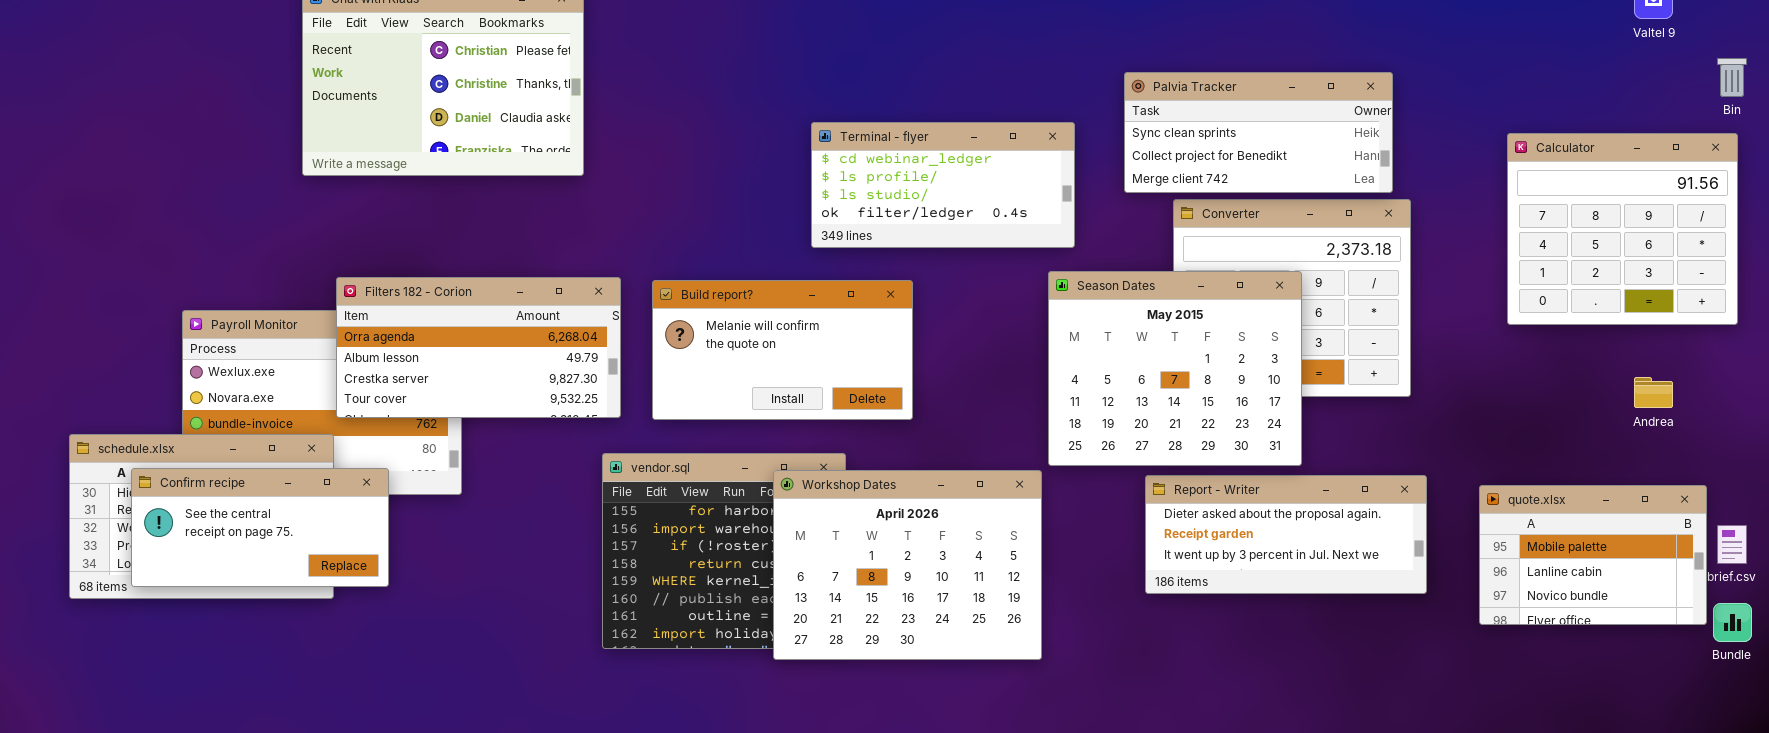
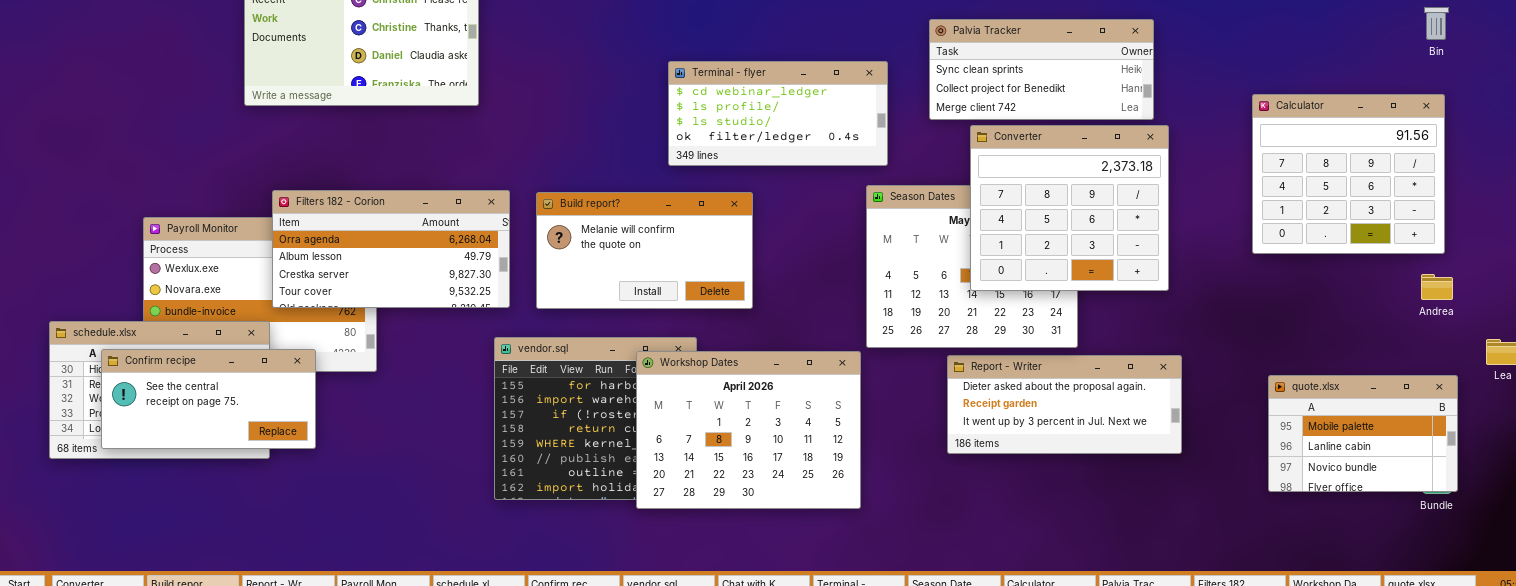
Calculator: [1507,133,1738,325] -> [1252,94,1445,254], moved
Converter: [1173,199,1411,397] -> [970,125,1169,291], raised
Andrea: [1634,377,1673,408] -> [1421,274,1453,300], moved
quote.xlsx: [1479,485,1707,625] -> [1268,375,1458,492], moved

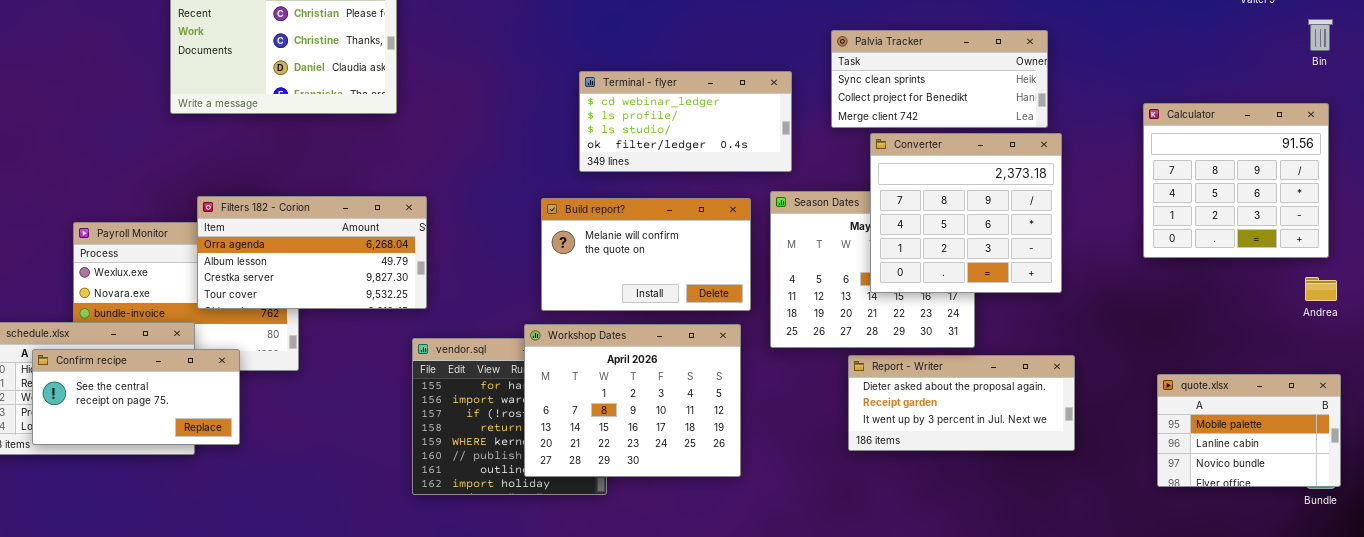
Build report?: [536,192,753,309] -> [541,198,751,311], moved
Workshop Dates: [636,351,861,509] -> [524,324,741,477], moved

